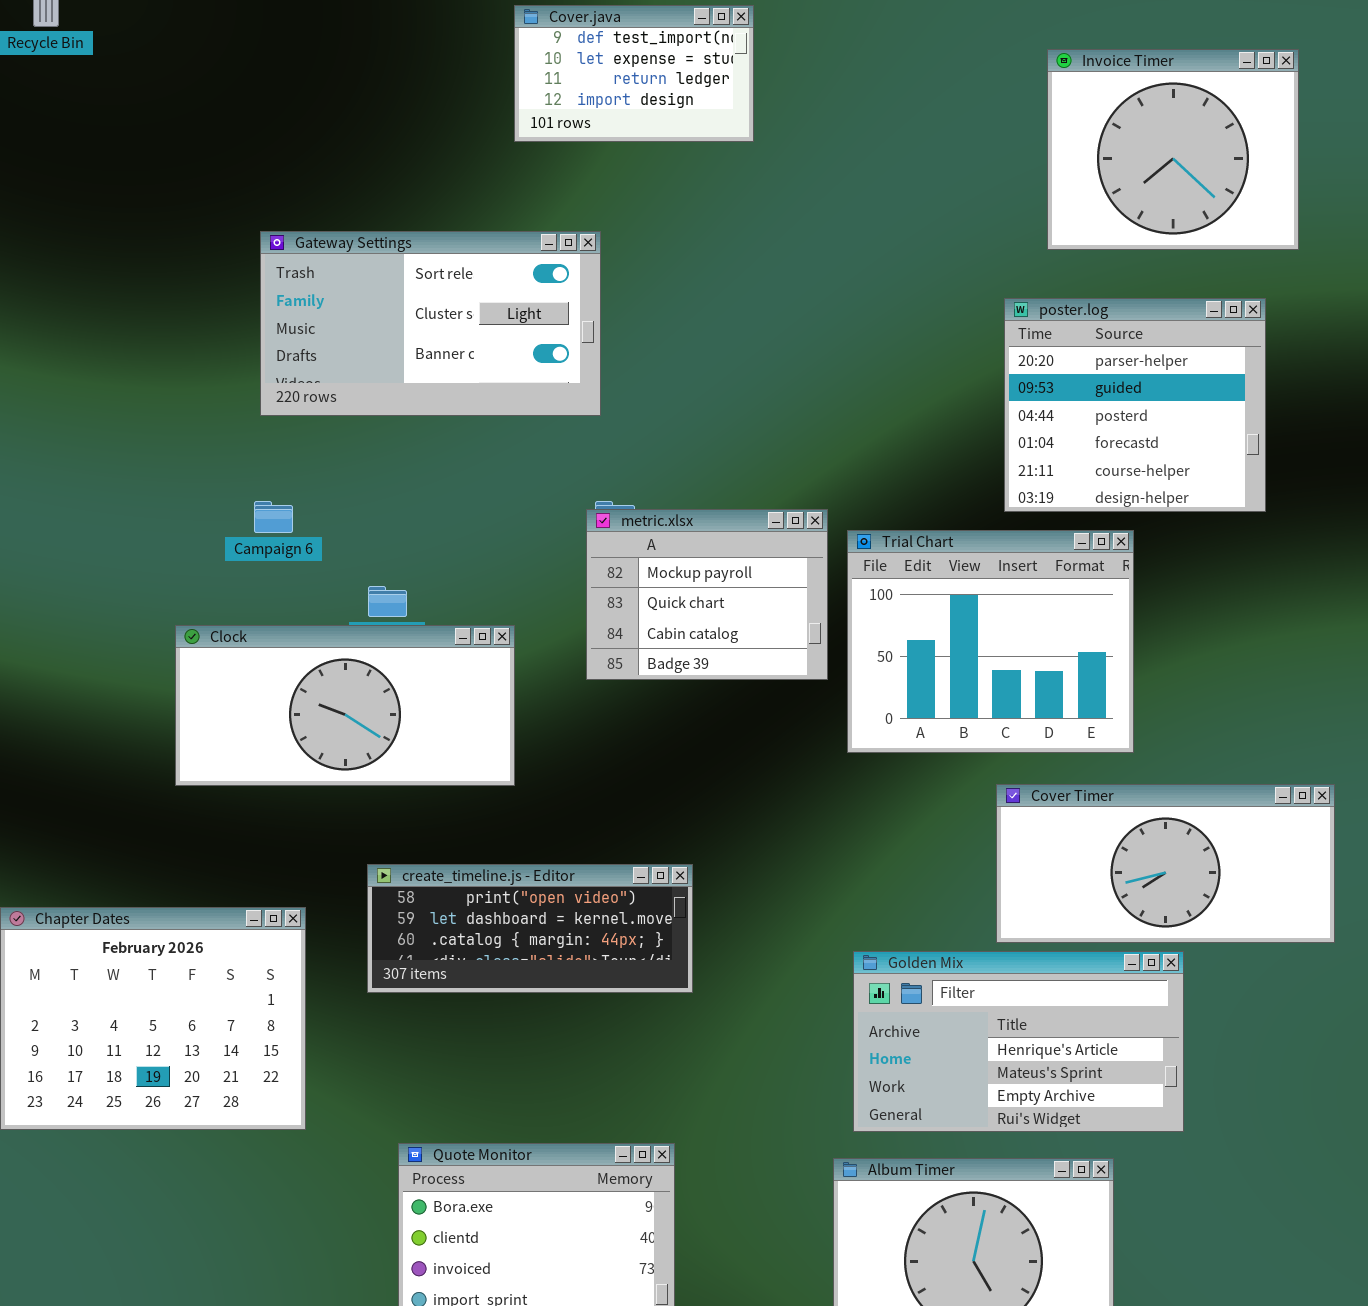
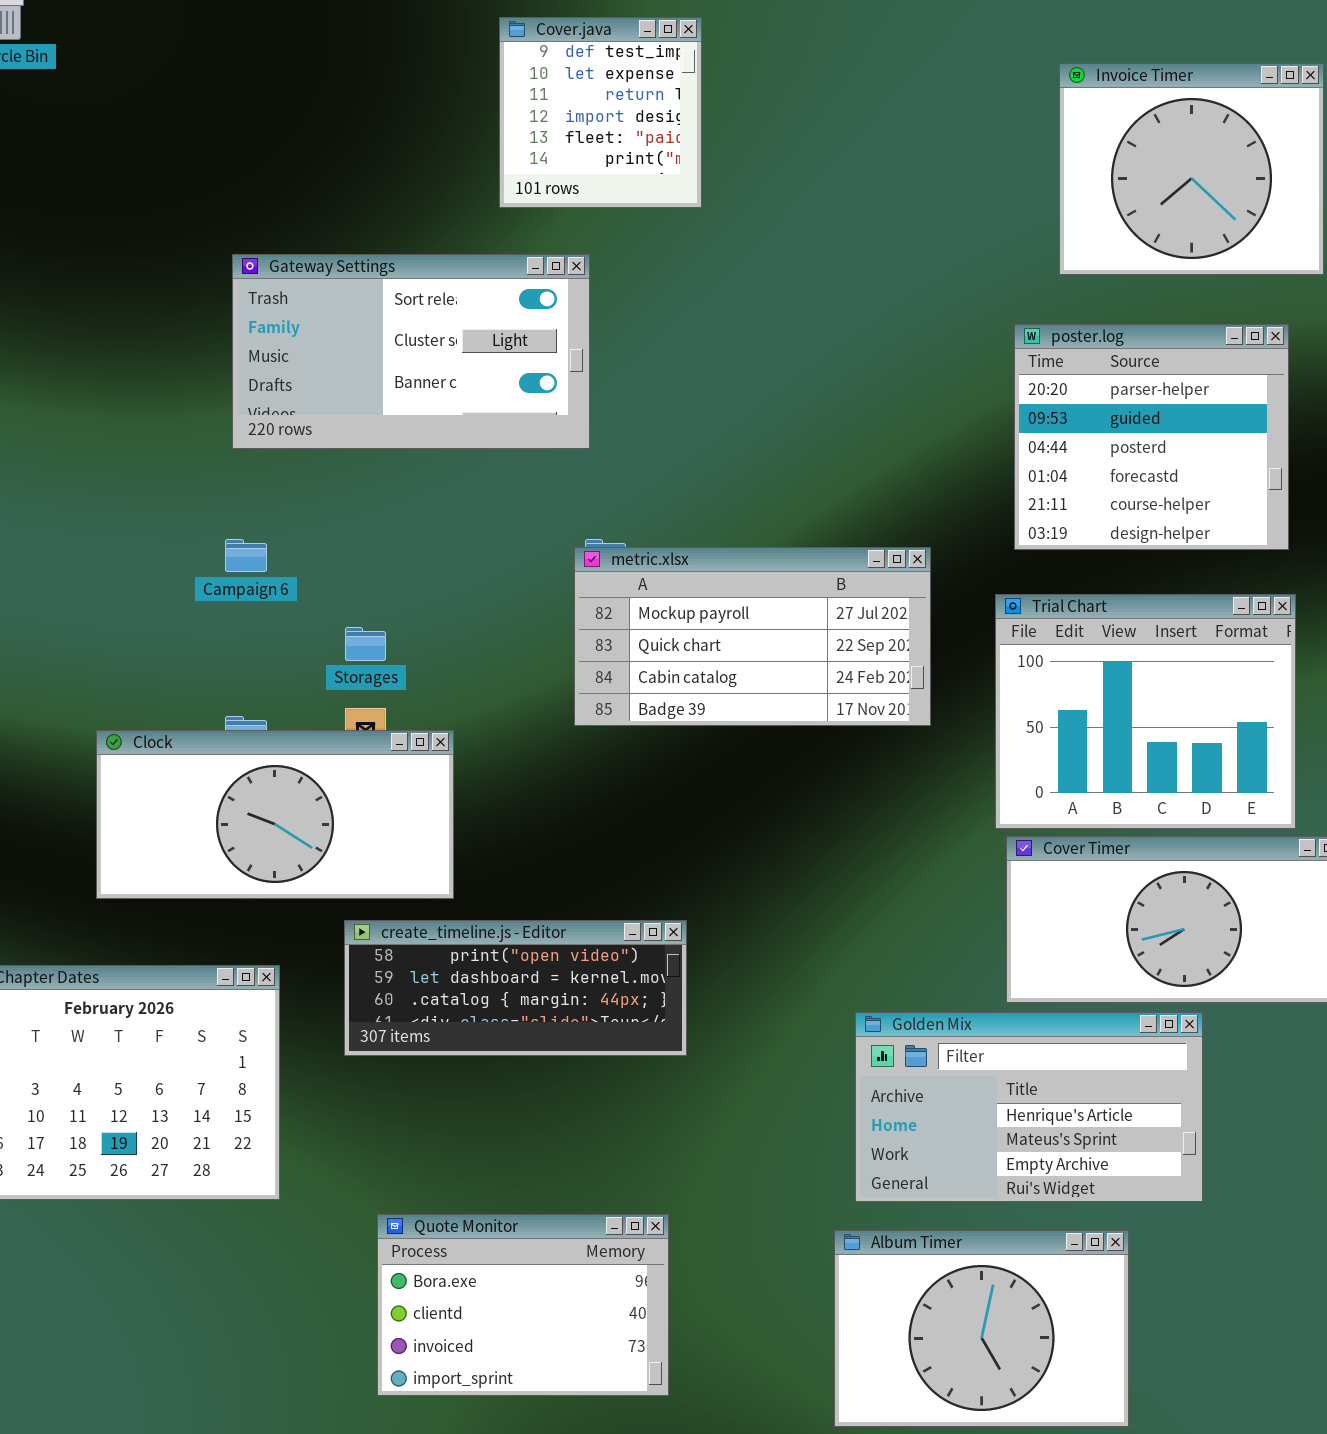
Cover.java: [514,5,754,142] -> [499,17,702,208], resized
metric.xlsx: [586,509,828,680] -> [574,547,931,726], resized
Trial Chart: [847,530,1134,753] -> [995,594,1296,829], moved
Clock: [175,625,515,786] -> [96,730,454,899], moved

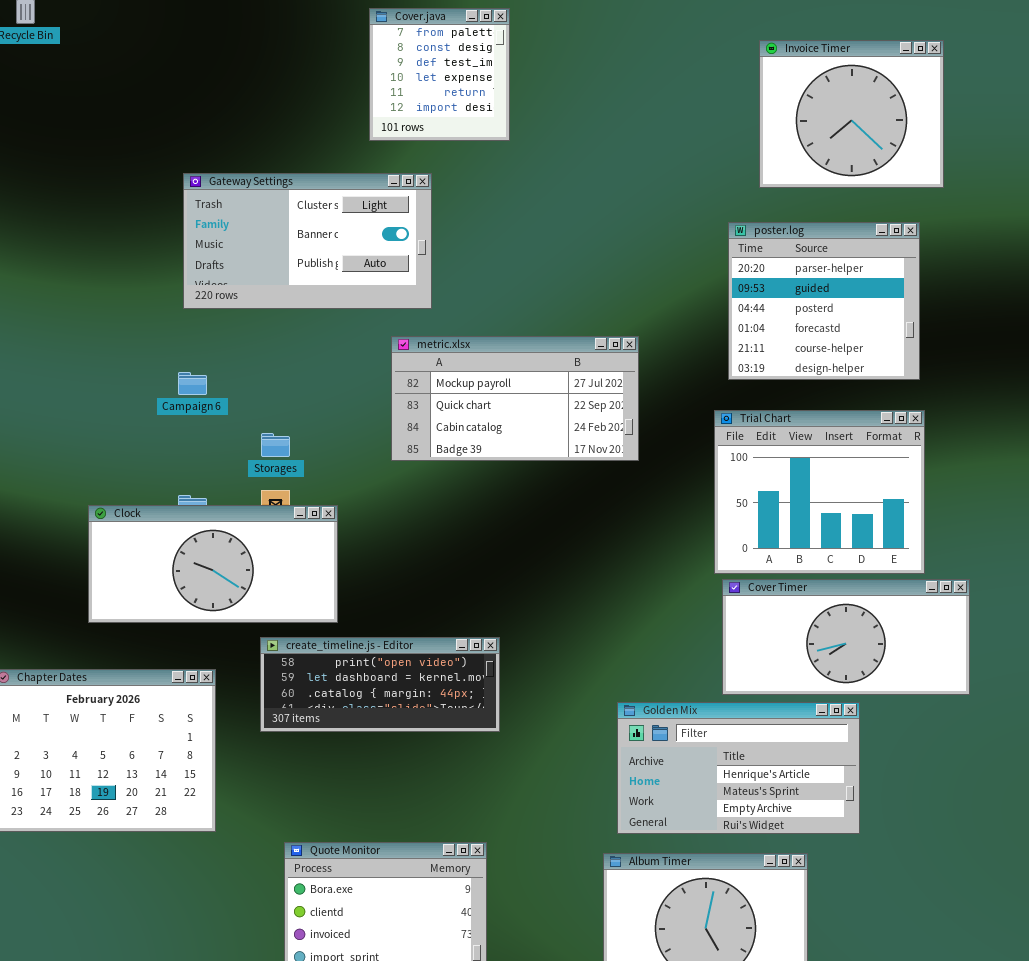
Cover.java: [499,17,702,208] -> [369,8,510,141], scrolled up 2 rows
Gateway Settings: [232,254,590,449] -> [183,173,432,309], scrolled down 1 row
metric.xlsx: [574,547,931,726] -> [391,336,639,461], moved

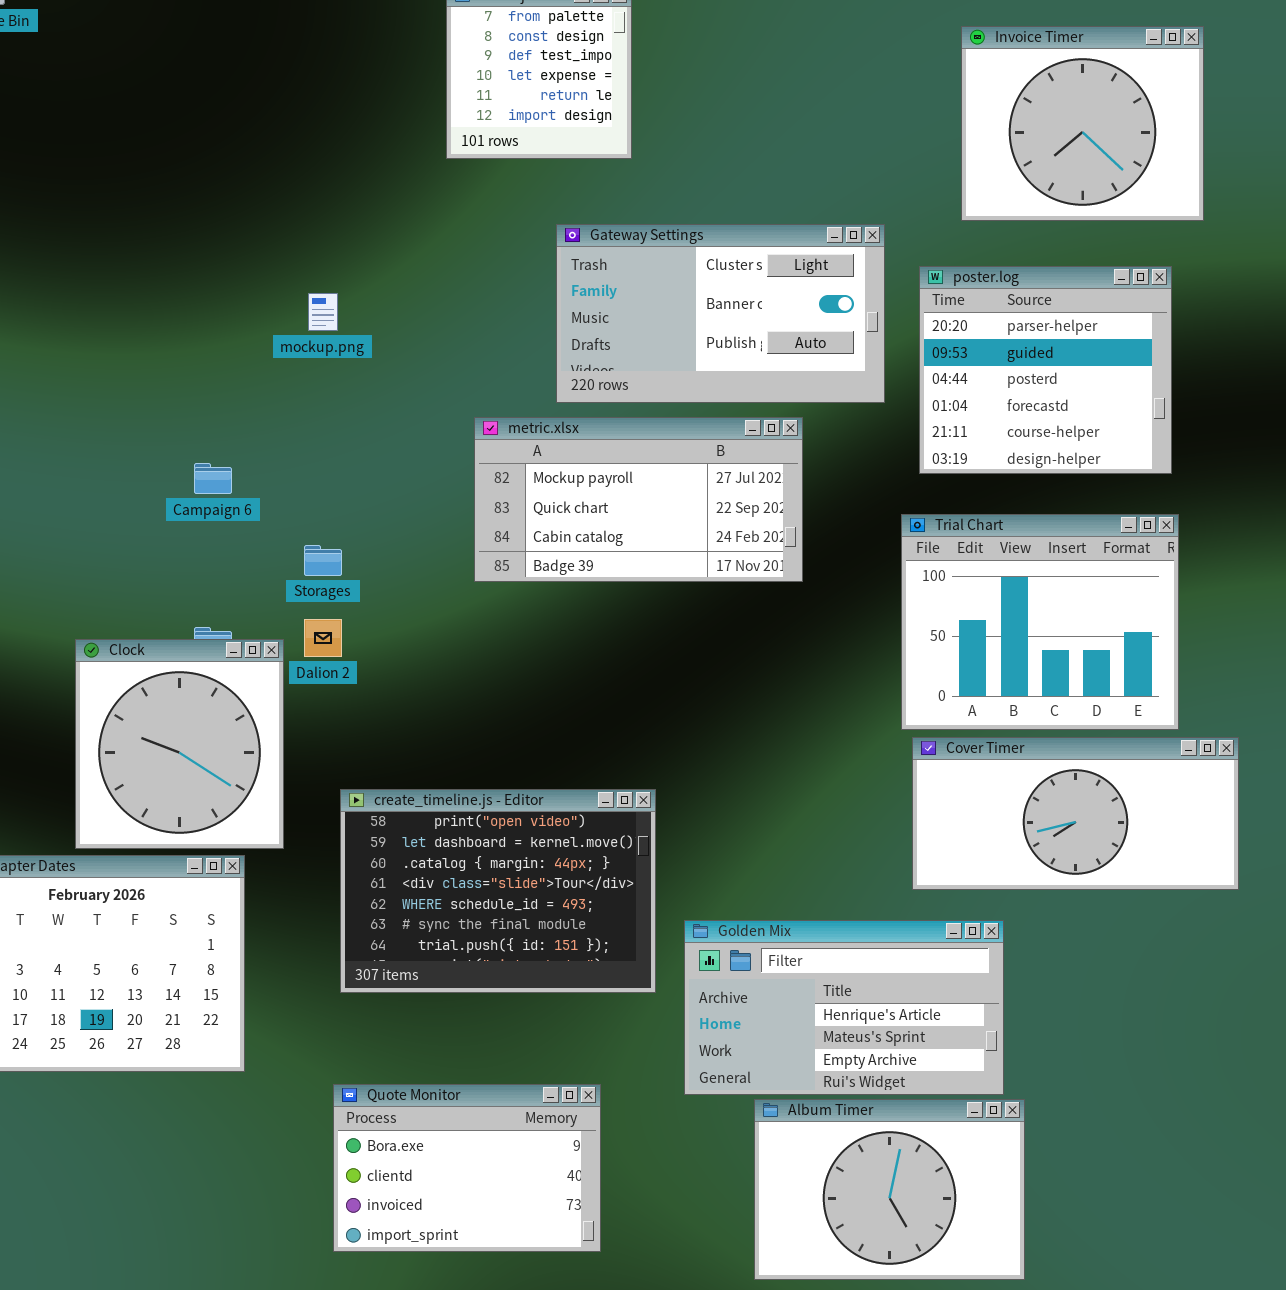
Gateway Settings: [183,173,432,309] -> [556,224,885,403], moved
Clock: [88,505,338,623] -> [75,639,284,849], resized
create_timeline.js - Editor: [260,637,500,732] -> [340,789,656,993], moved, resized
Golden Mix: [617,702,860,834] -> [684,920,1004,1095], moved

